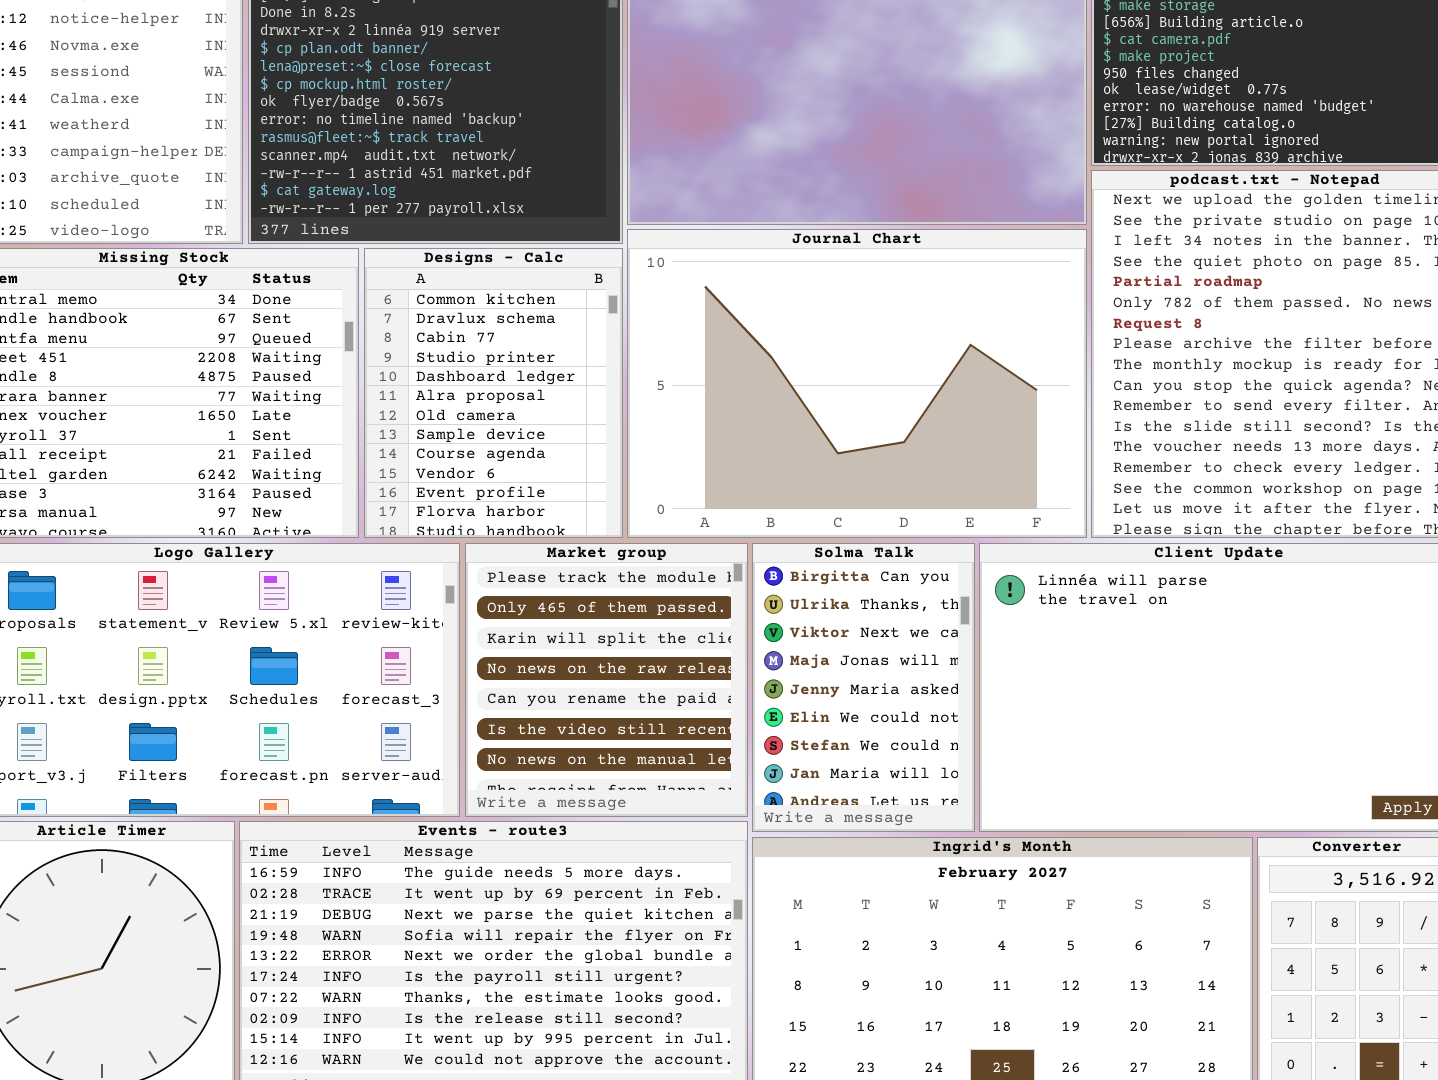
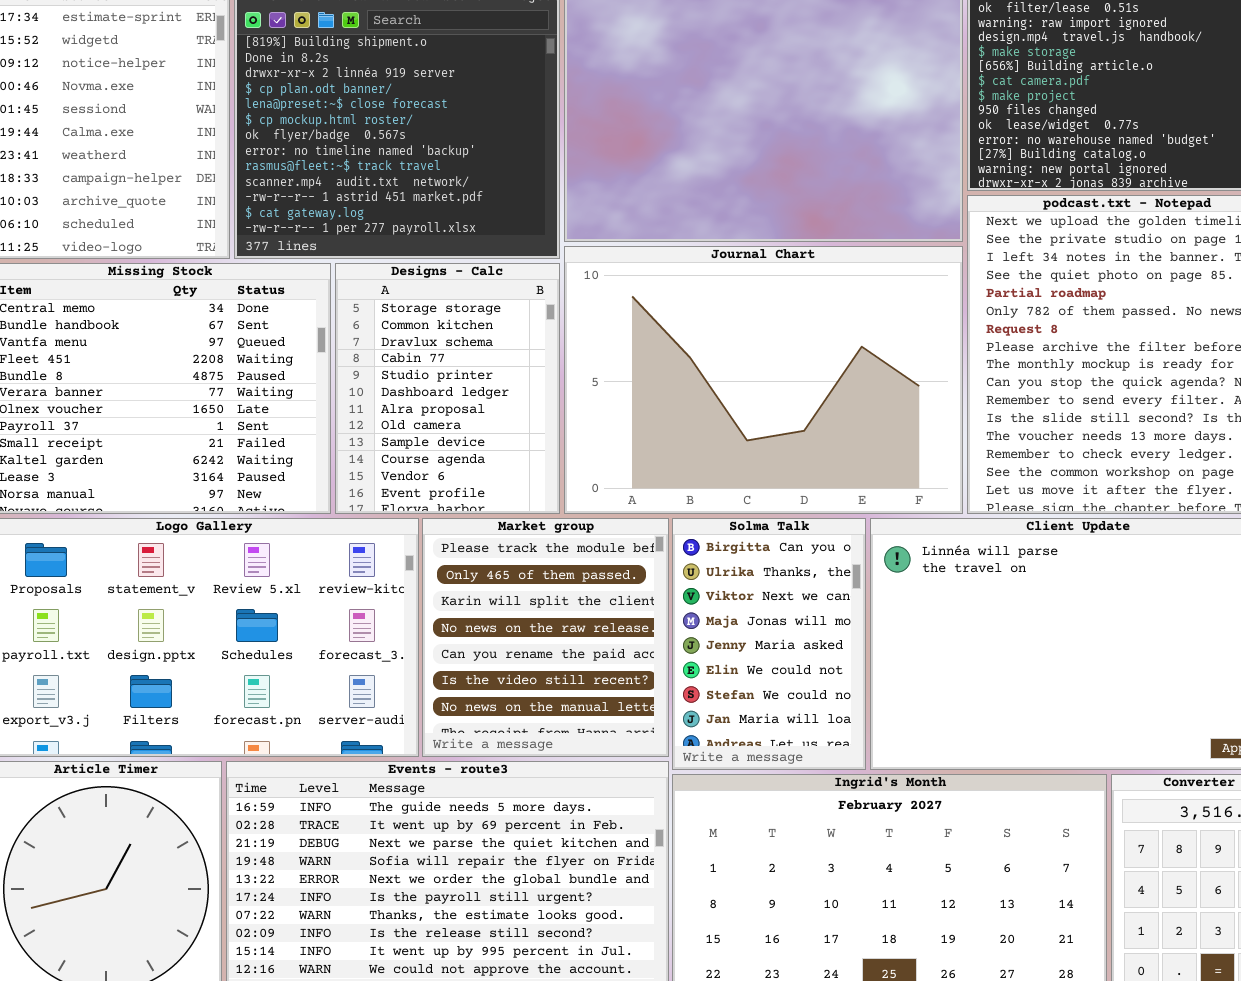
Designs - Calc: [364,248,623,538] -> [335,263,560,514], scrolled up 1 row

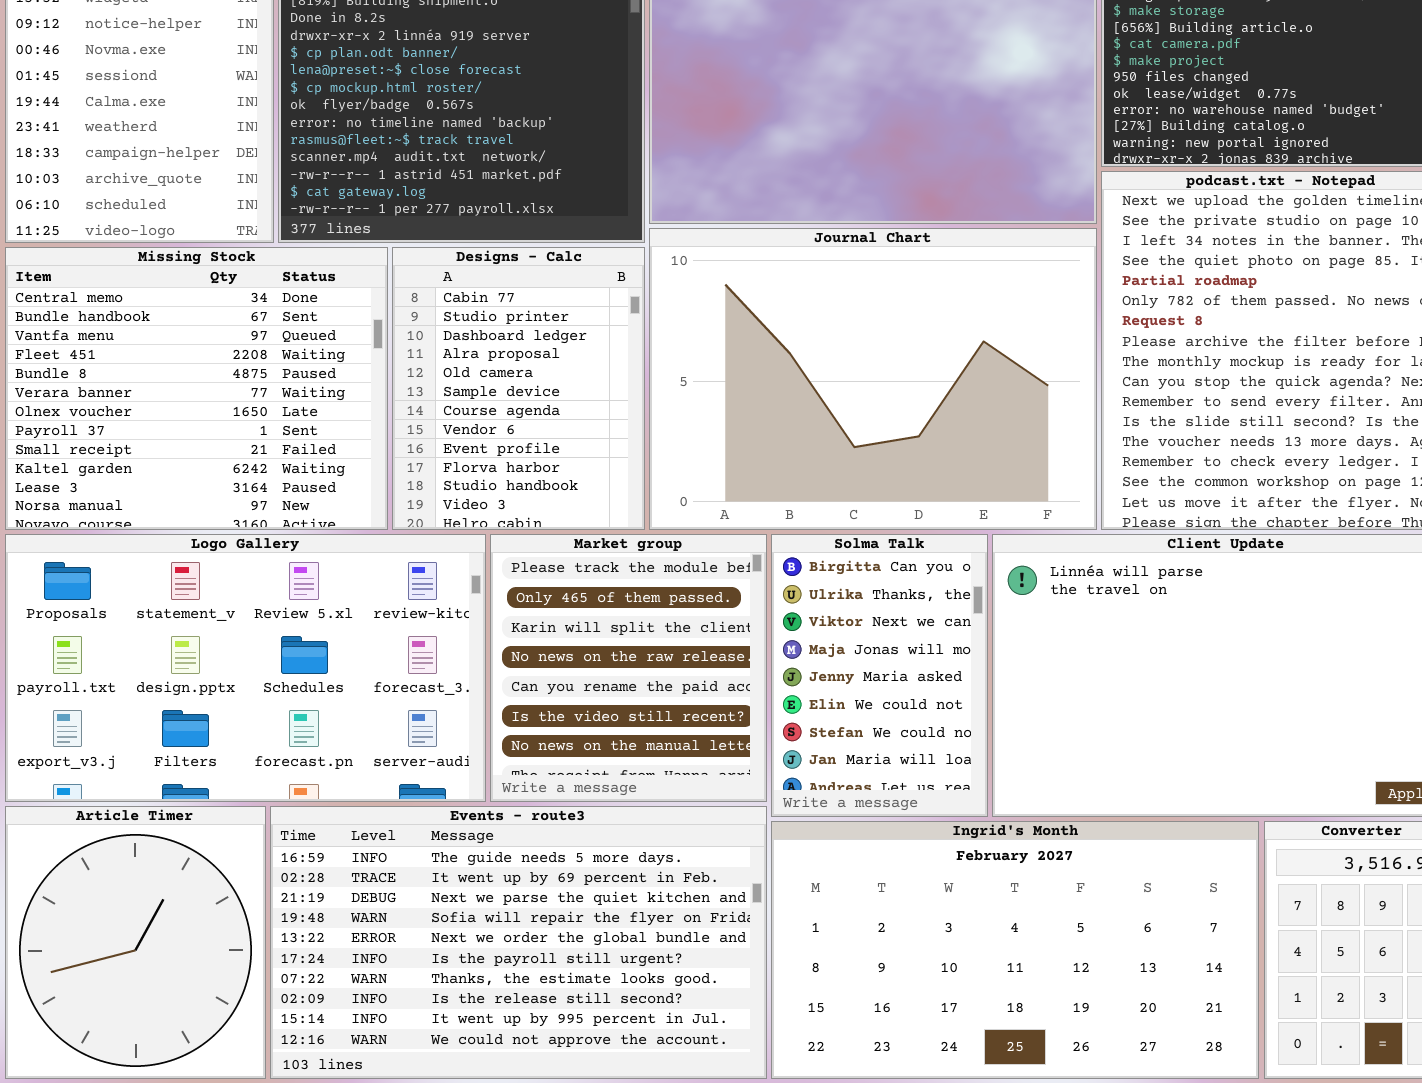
Designs - Calc: [335,263,560,514] -> [392,247,645,530], scrolled down 3 rows

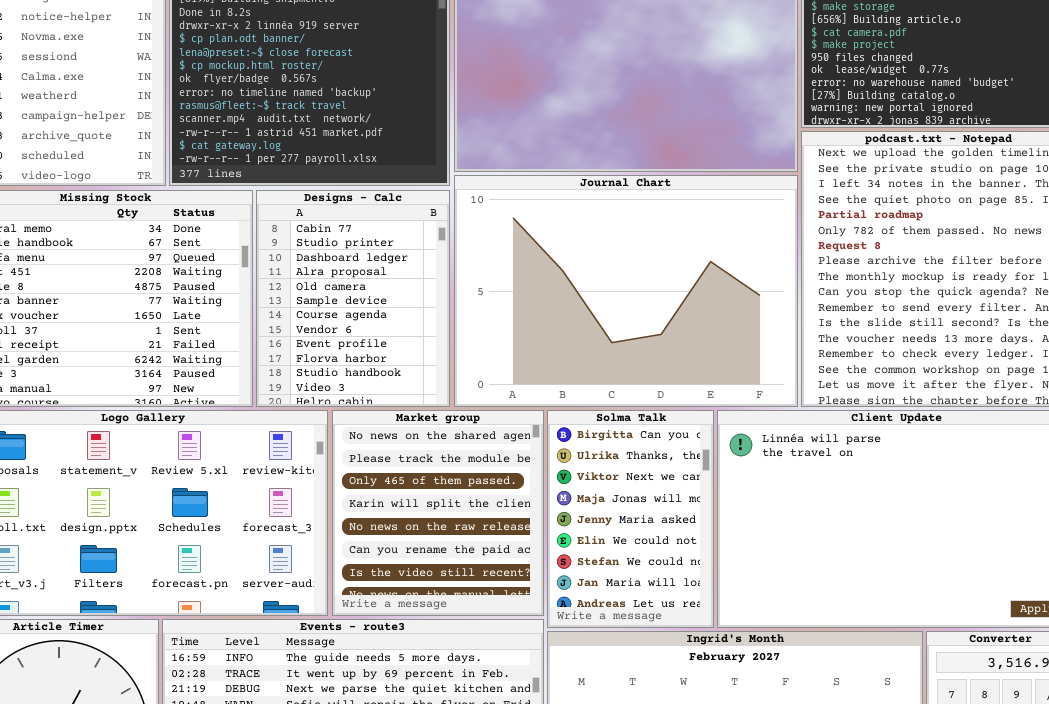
Market group: [490,534,767,802] -> [332,410,544,616], scrolled up 1 row

